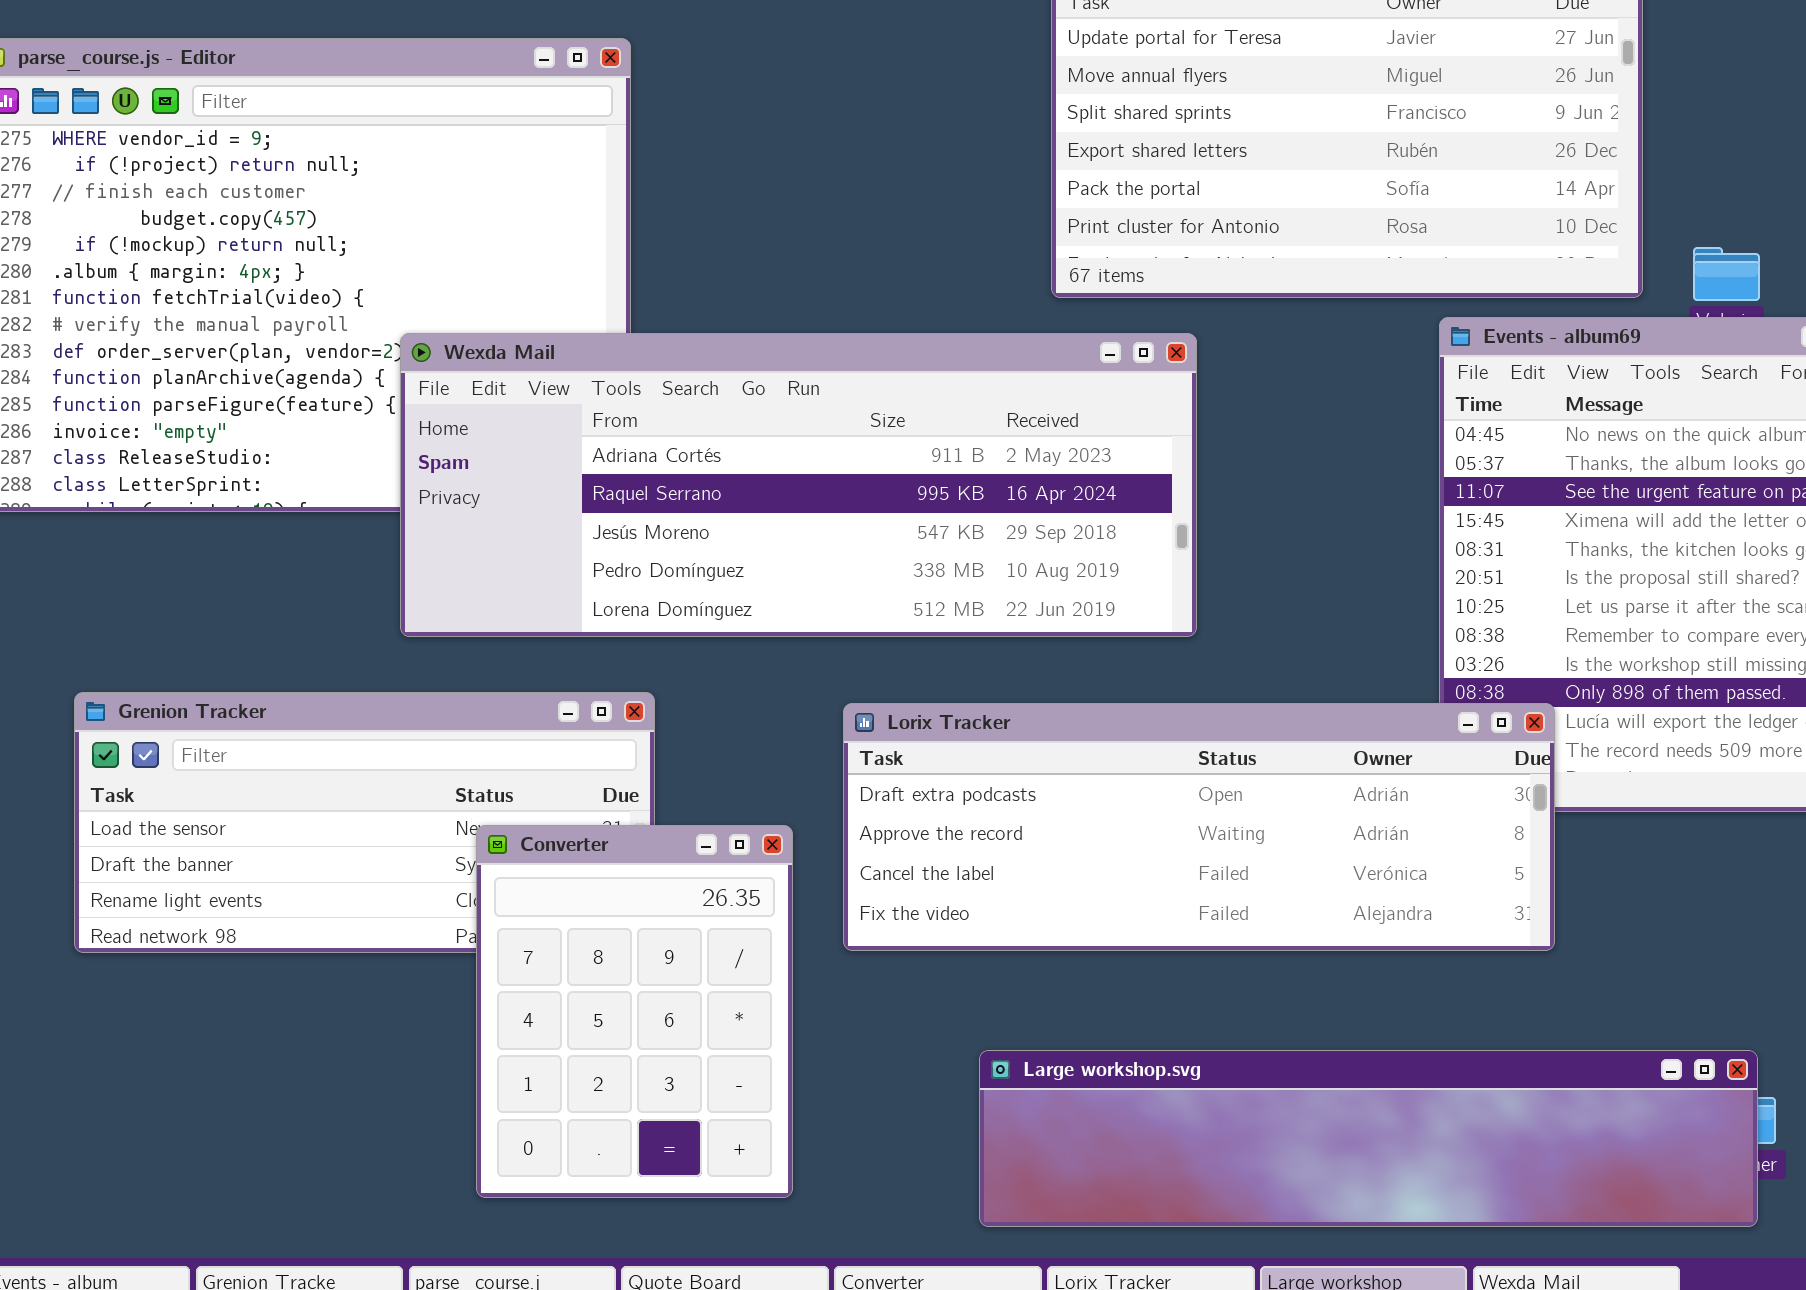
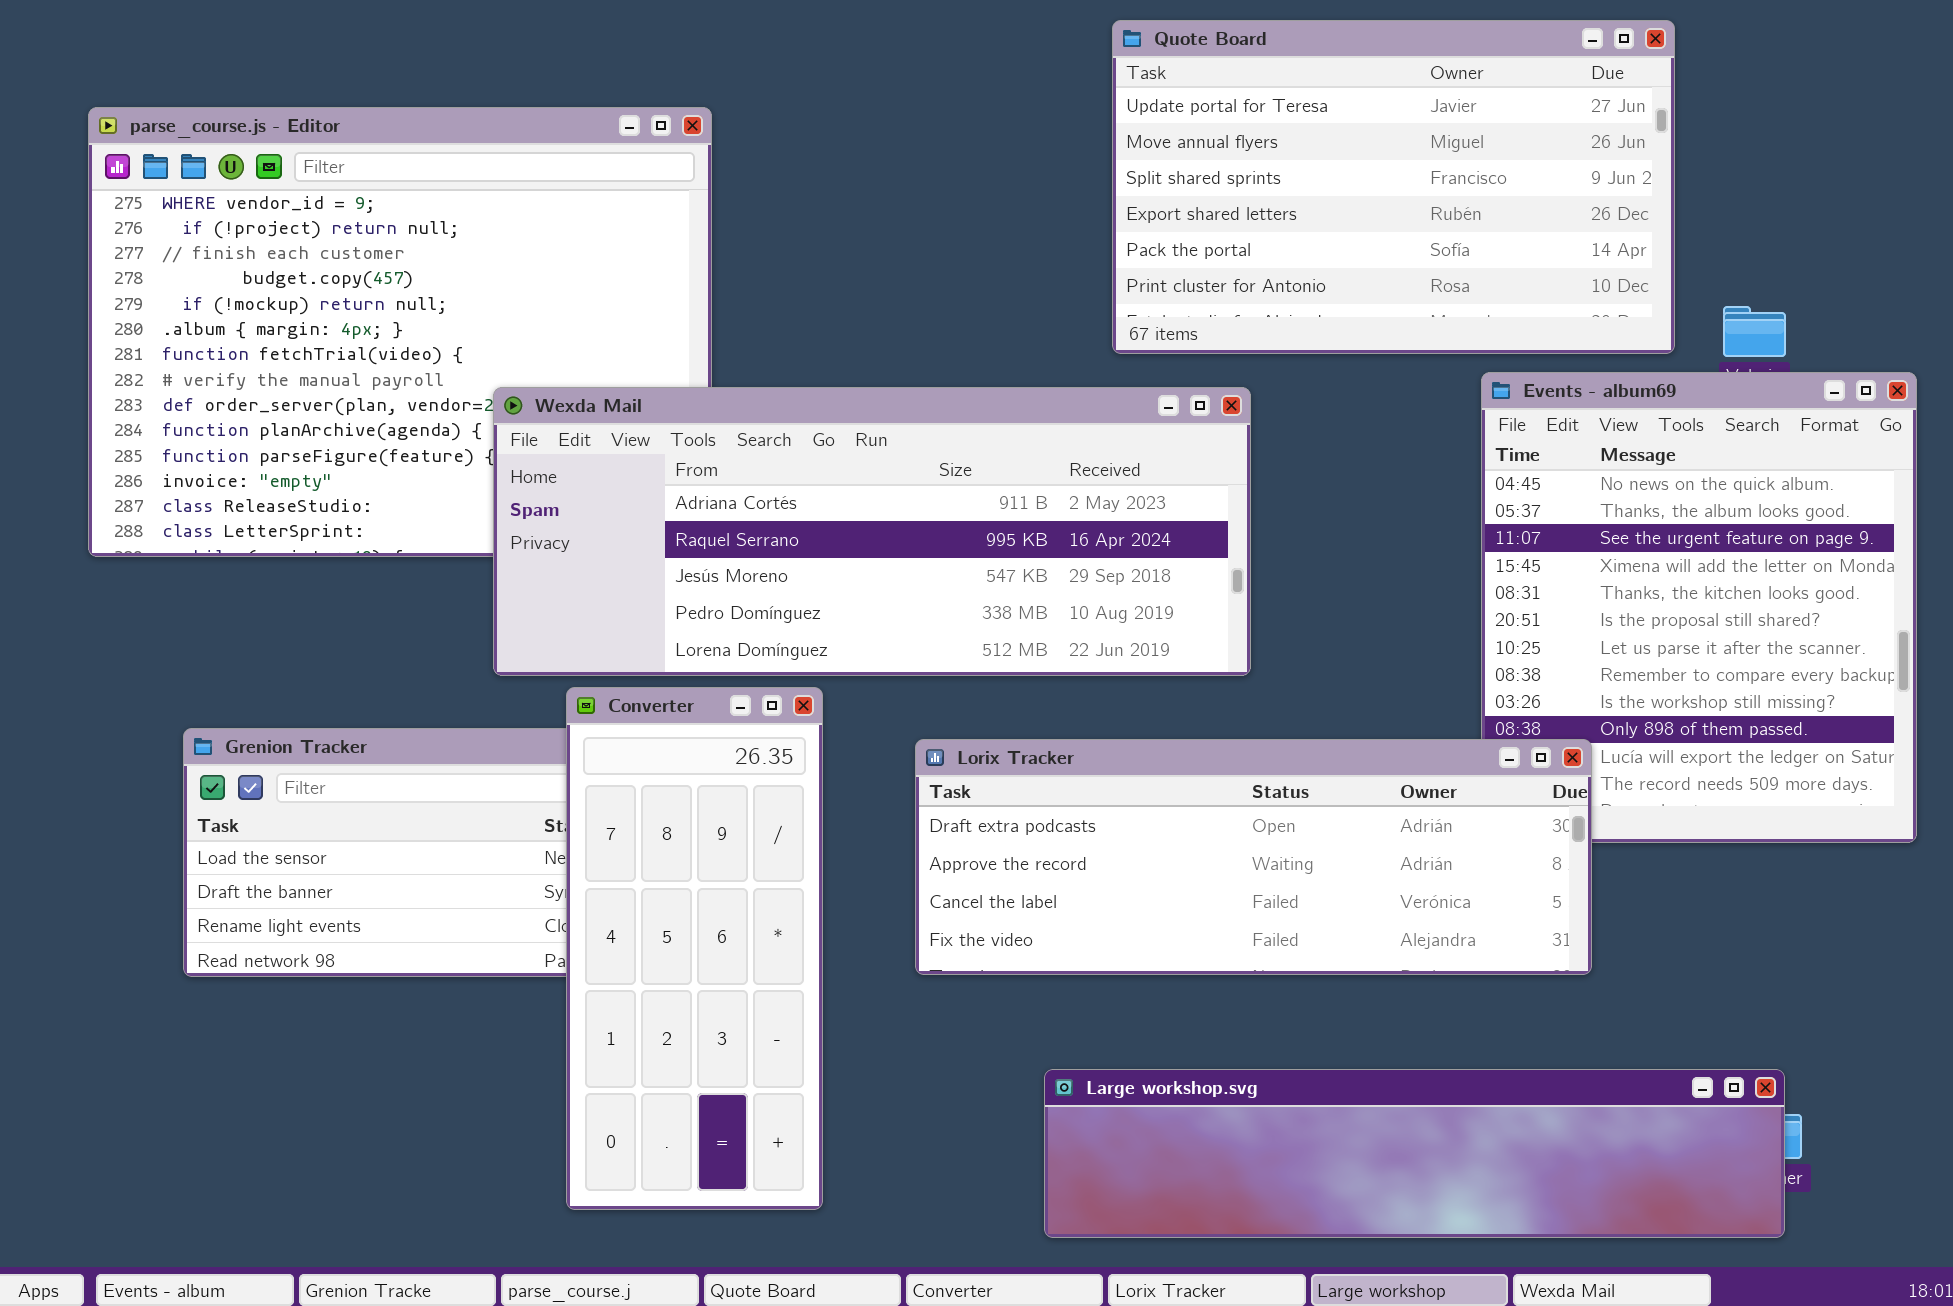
Converter: [476,825,793,1198] -> [566,687,823,1210], resized

